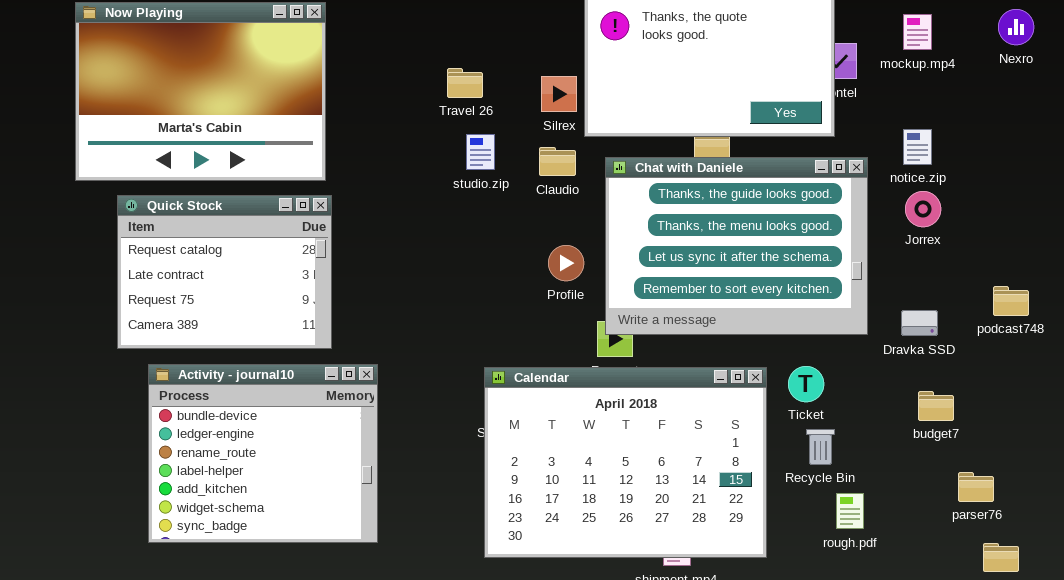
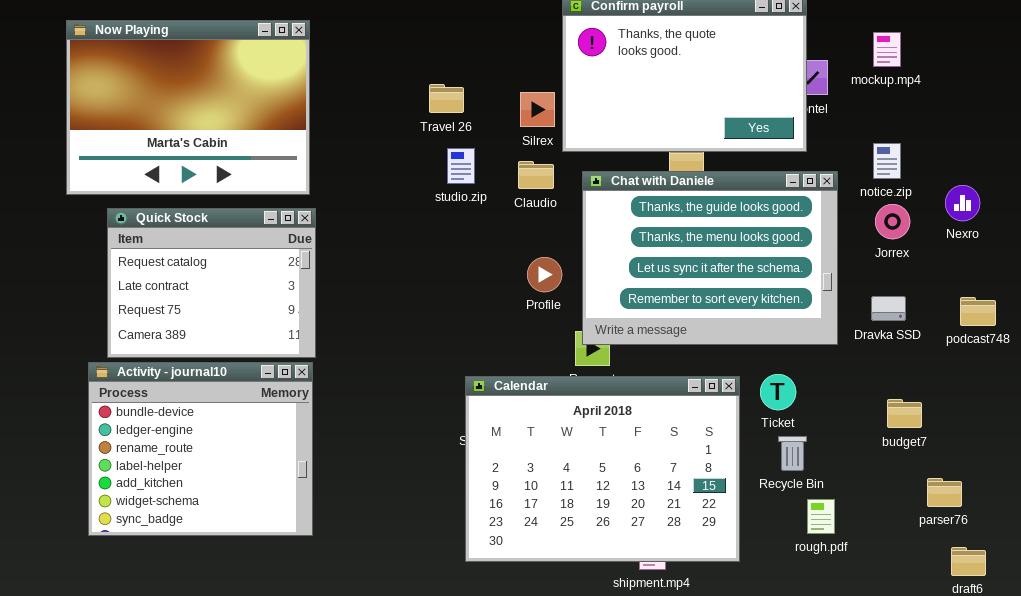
Nexro: [998,9,1034,45] -> [945,185,980,221], moved
Dravka SSD: [901,310,938,336] -> [871,296,906,321], moved
Activity - journal10: [148,364,378,543] -> [88,362,313,536], moved

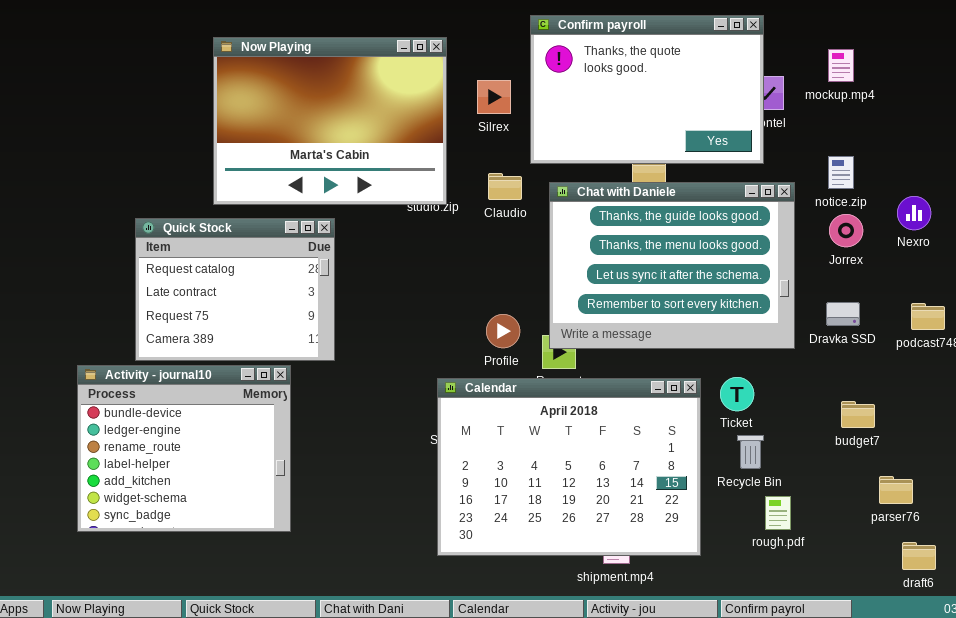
Now Playing: [66,20,310,195] -> [213,37,447,205], moved
Silrex: [520,92,555,127] -> [477,80,511,114], moved
Quick Stock: [107,208,316,358] -> [135,218,335,361], moved
Profile: [527,257,562,292] -> [486,314,520,348], moved

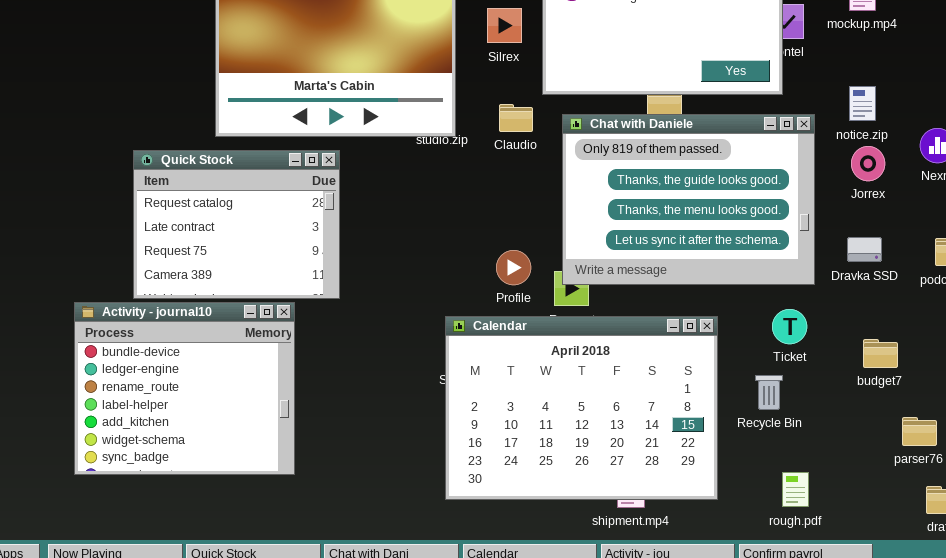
Chat with Daniele: [549,182,795,349] -> [562,114,815,285], scrolled up 1 row
Ticket: [720,377,754,411] -> [772,309,807,344], moved
rough.pdf: [765,496,791,530] -> [782,472,809,507], moved

